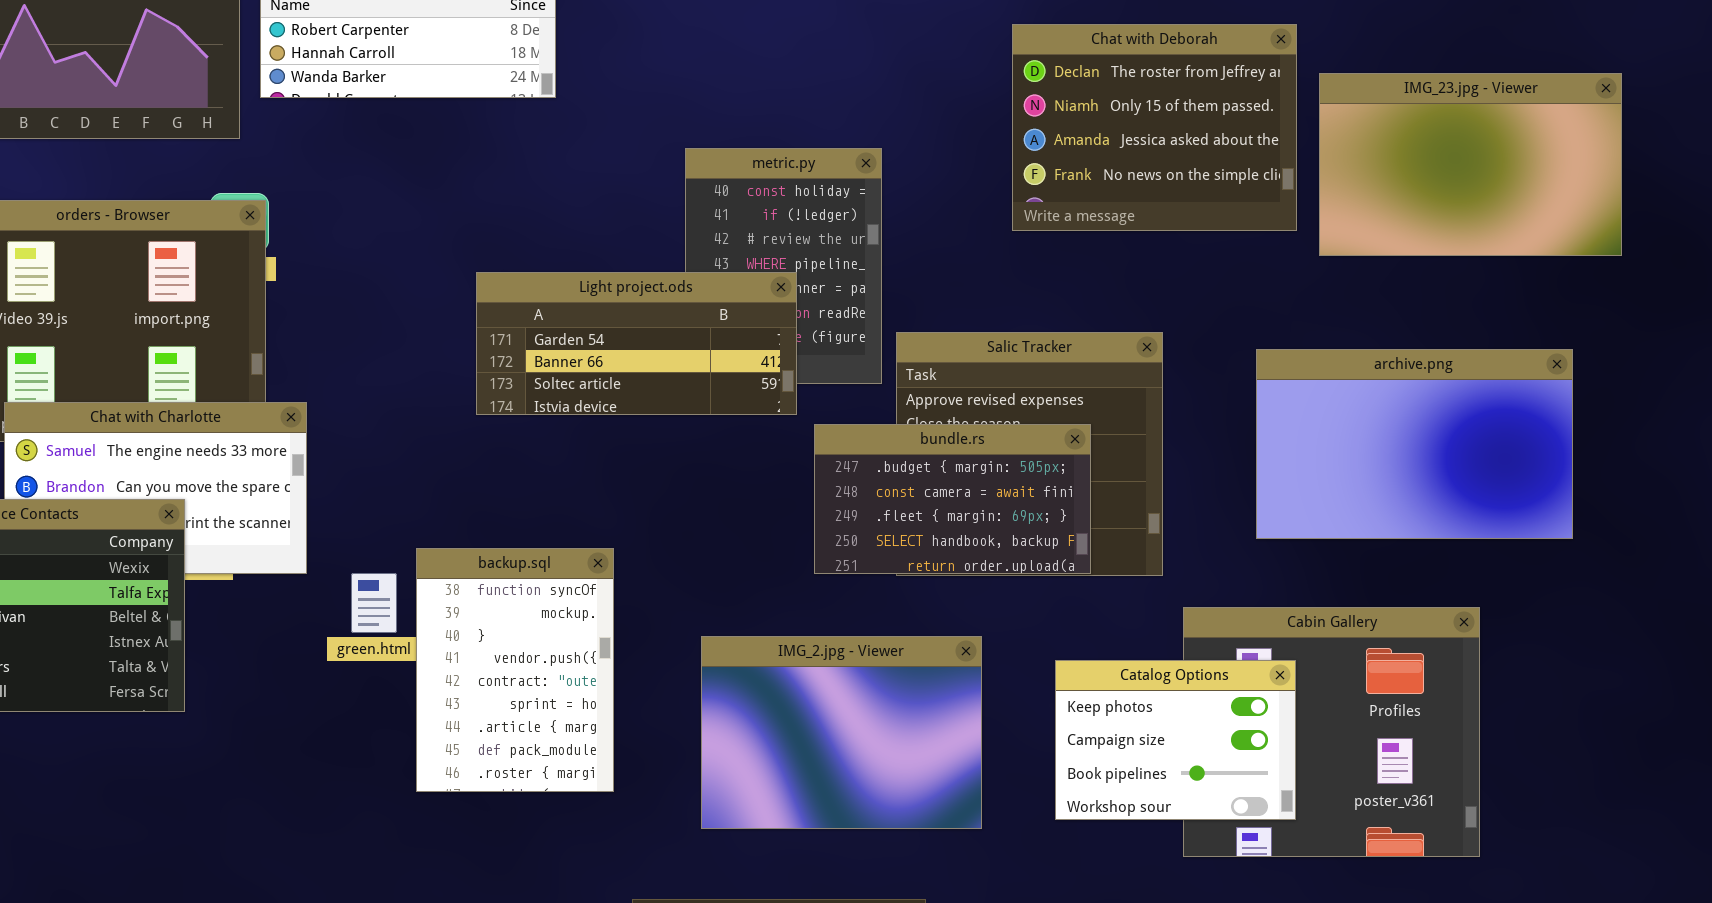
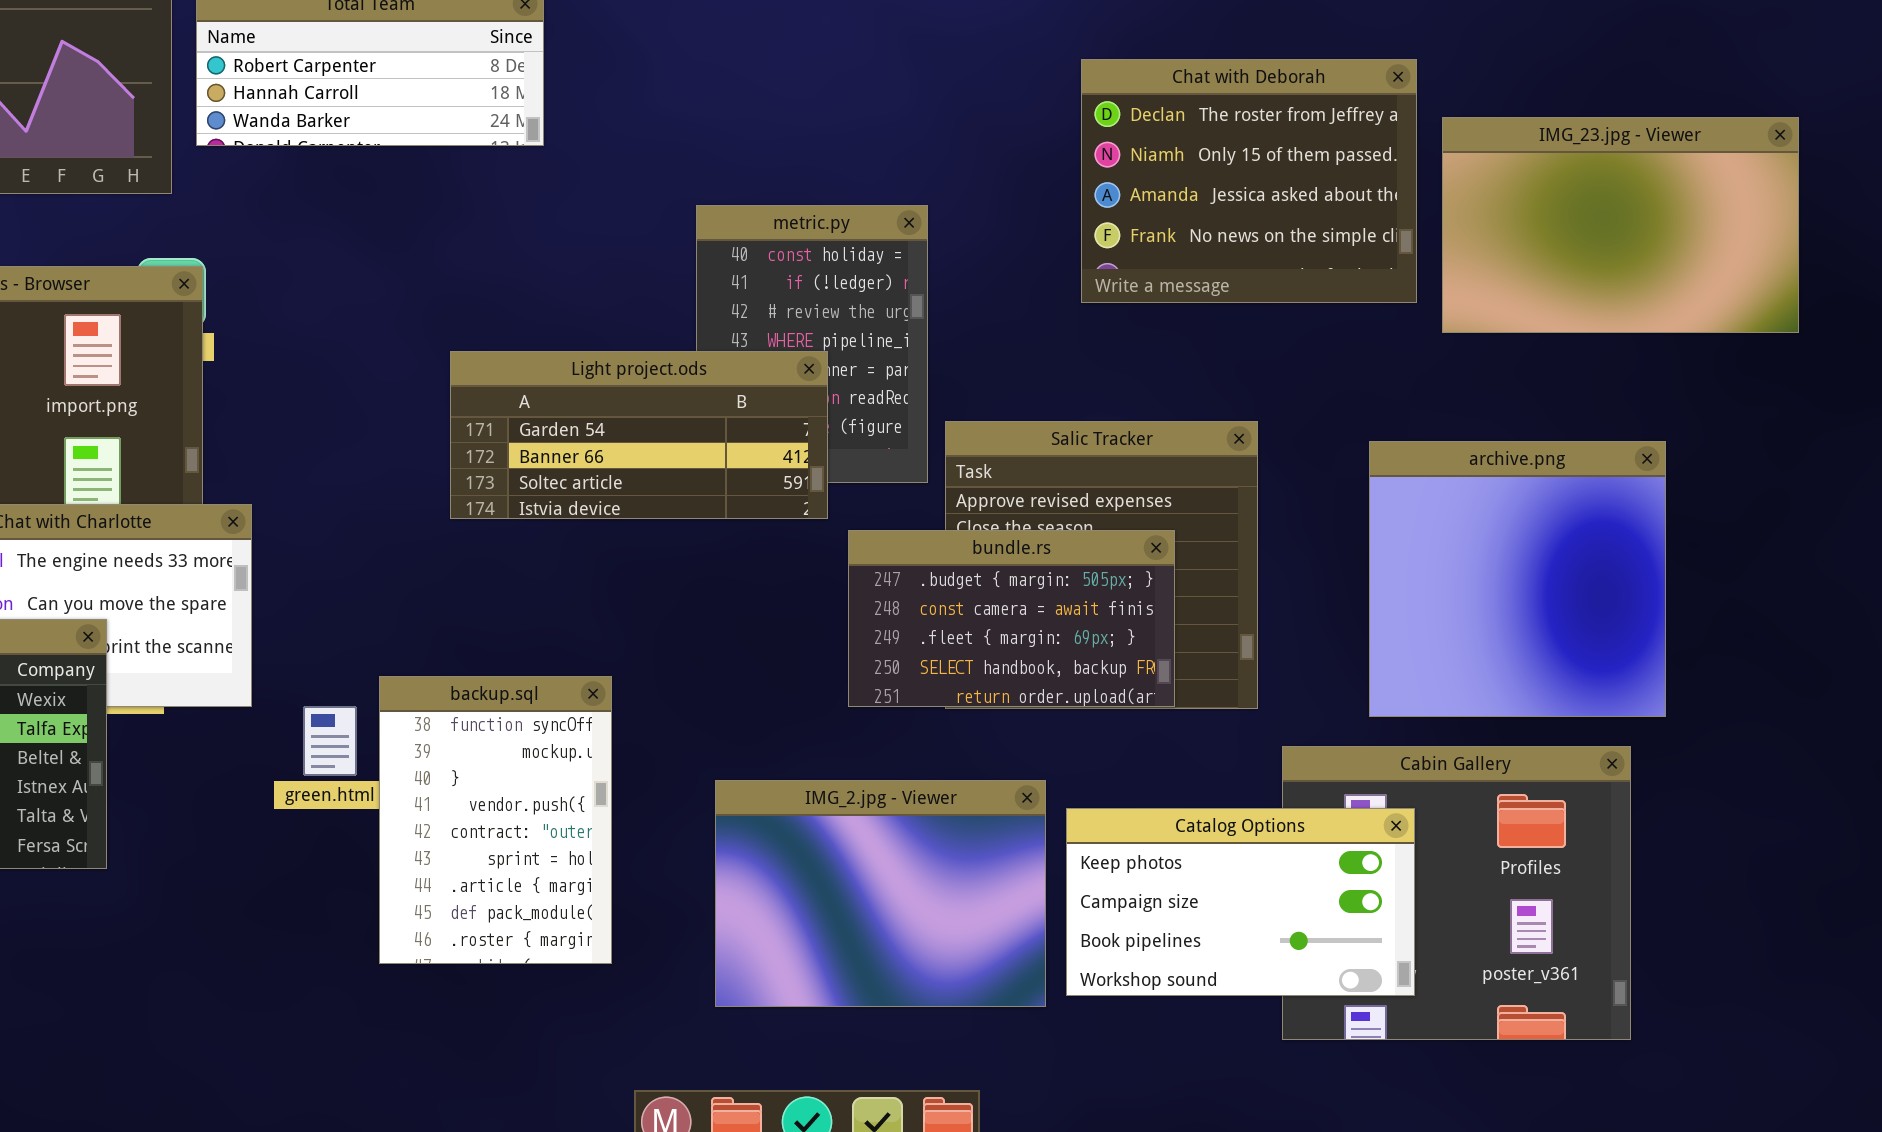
archive.png: [1256,349,1573,539] -> [1369,441,1666,717], resized
Catalog Options: [1055,660,1296,820] -> [1066,808,1415,996], resized

